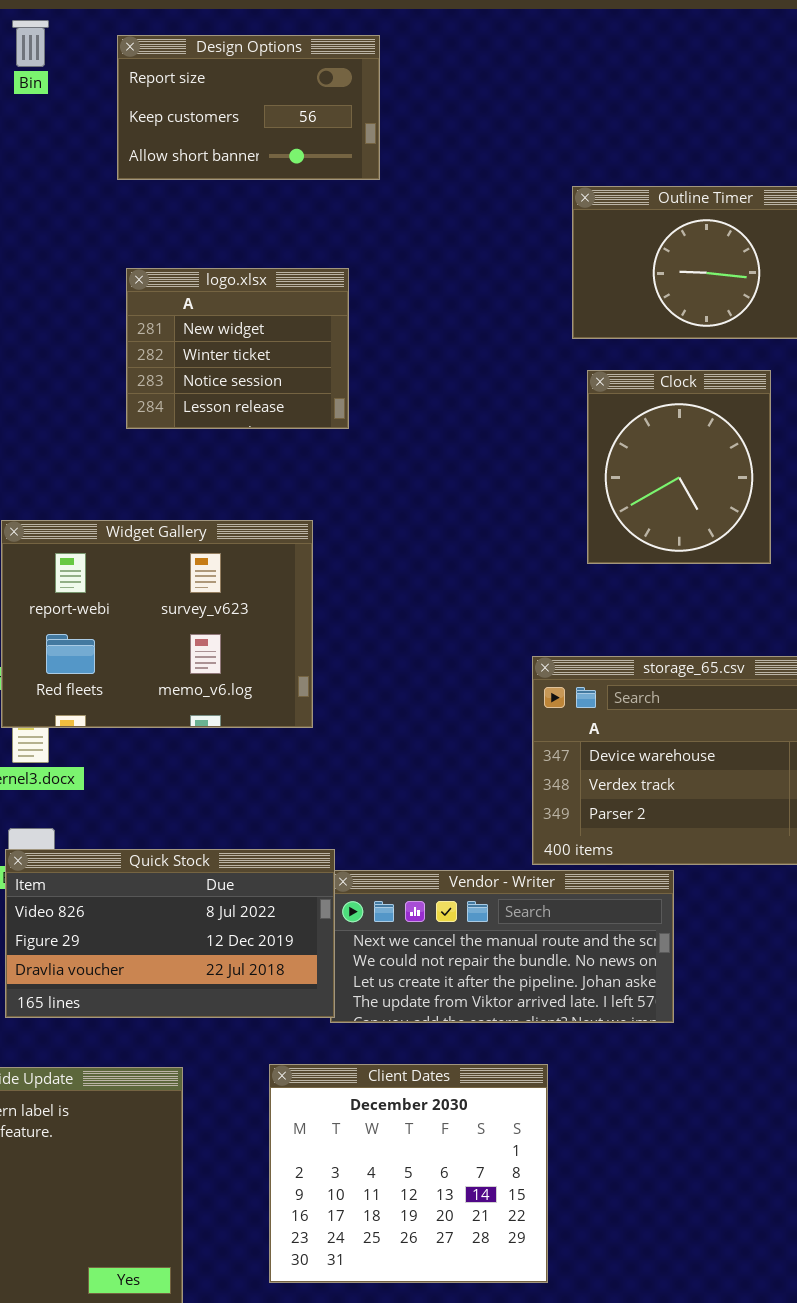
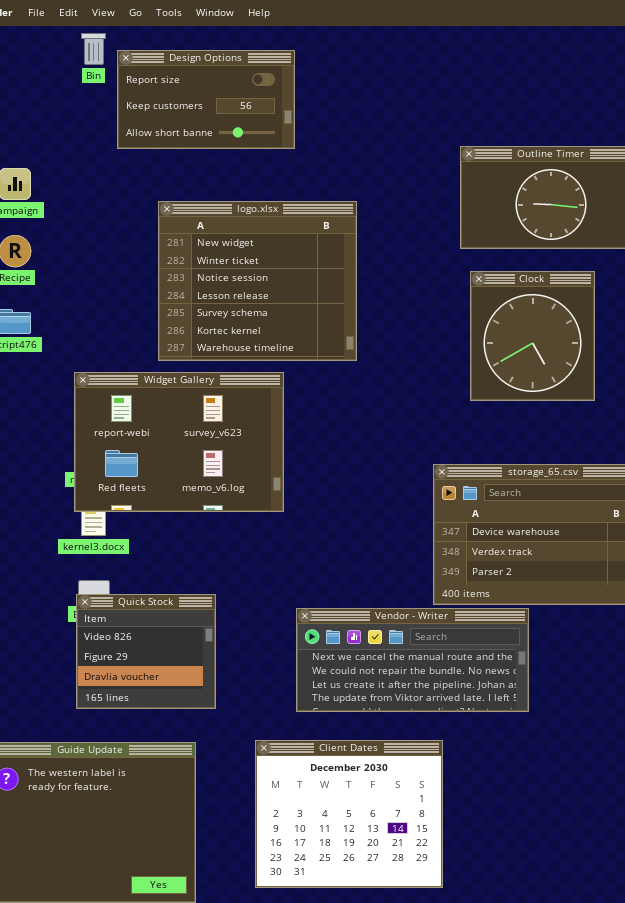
Design Options: [117,35,380,180] -> [117,50,295,149], moved
logo.xlsx: [126,268,349,429] -> [158,201,357,361], resized
Quick Stock: [5,849,335,1018] -> [76,594,216,709], resized

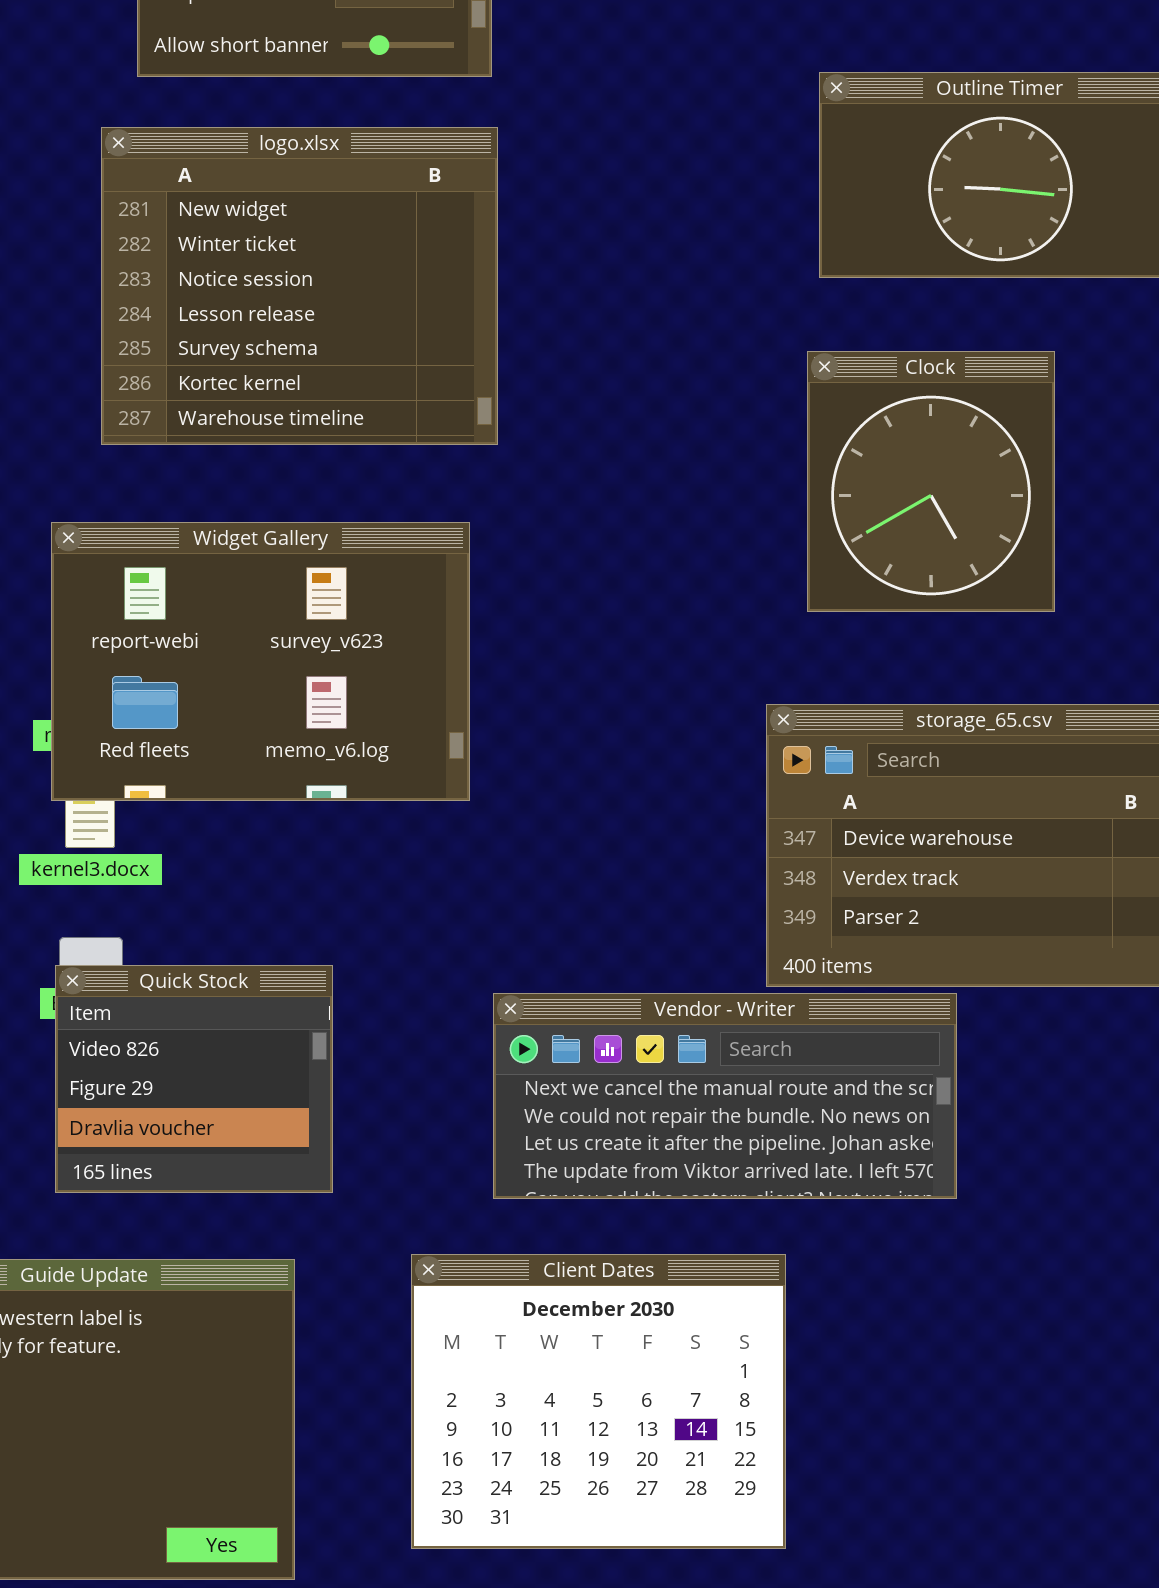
logo.xlsx: [158,201,357,361] -> [101,127,498,445], moved
Clock: [470,271,595,401] -> [807,351,1055,612], moved

